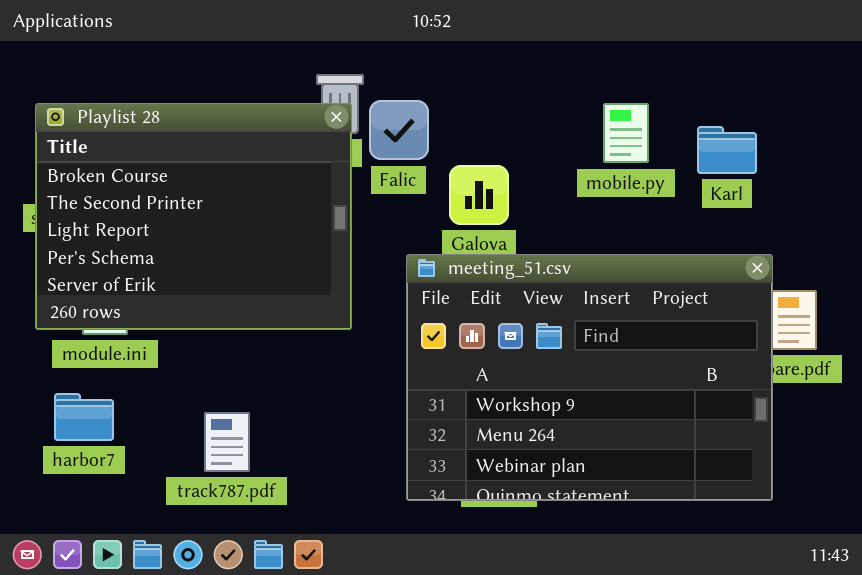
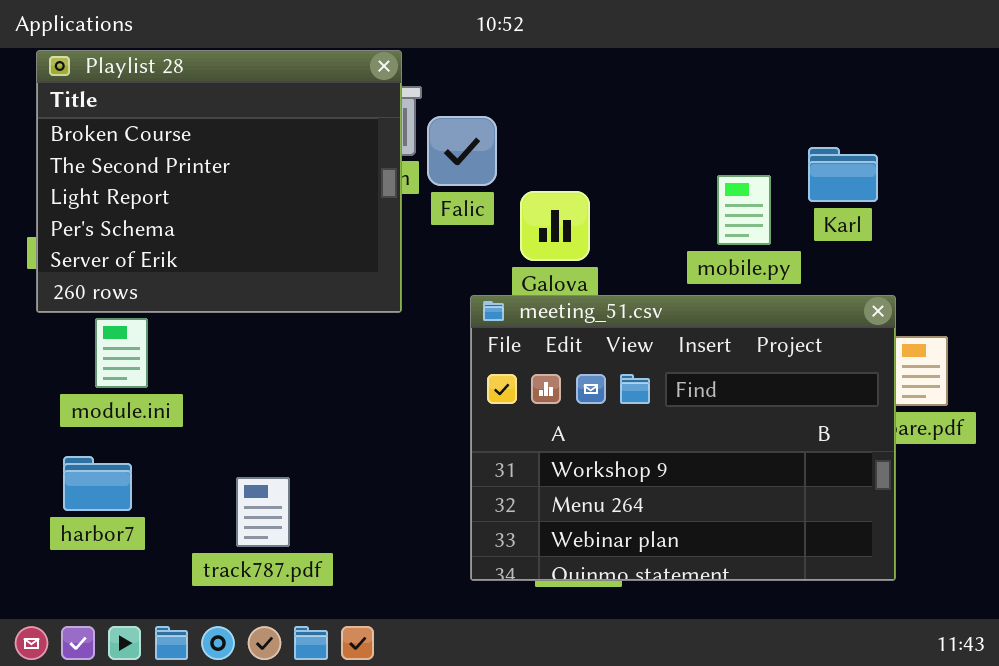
Playlist 28: [35,103,352,330] -> [36,50,402,313], moved
mobile.py: [603,103,649,163] -> [717,175,771,245], moved

